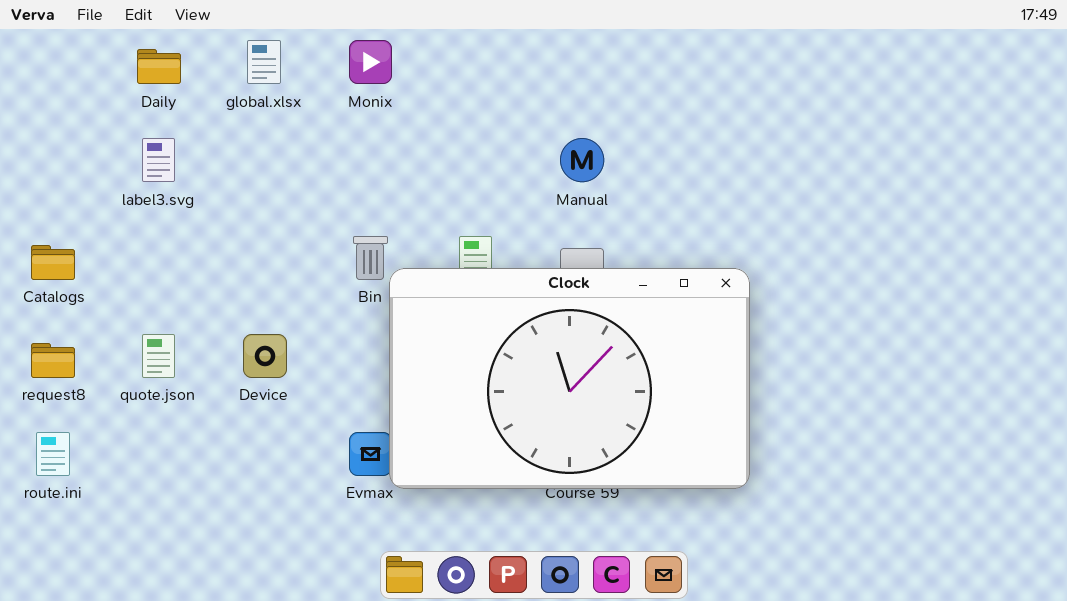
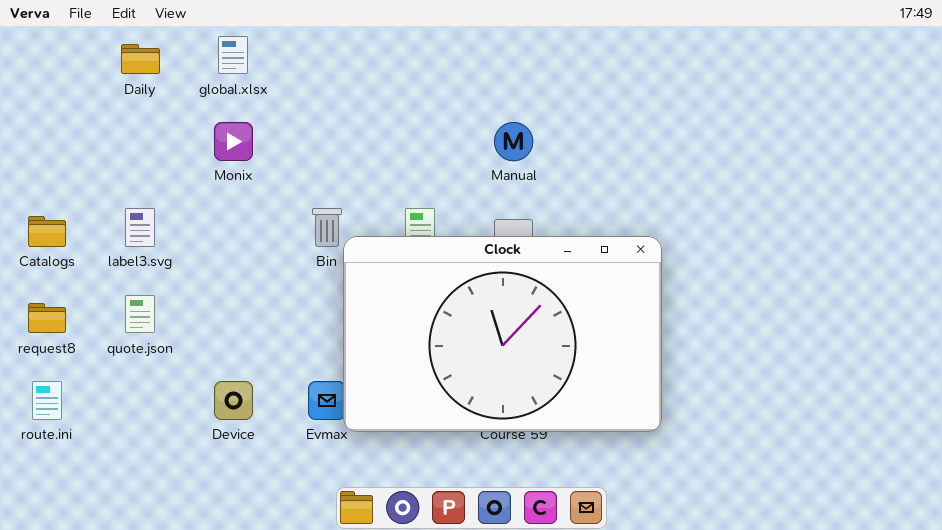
Monix: [349,40,392,84] -> [214,122,253,161], moved
label3.svg: [142,138,175,182] -> [125,208,155,247], moved
Device: [243,334,287,378] -> [214,381,253,420], moved

